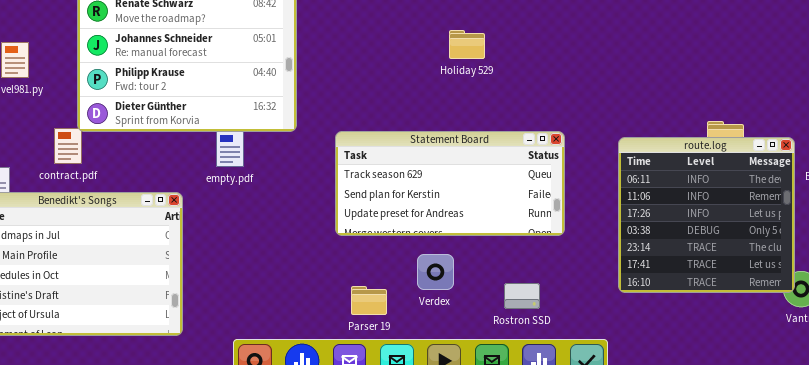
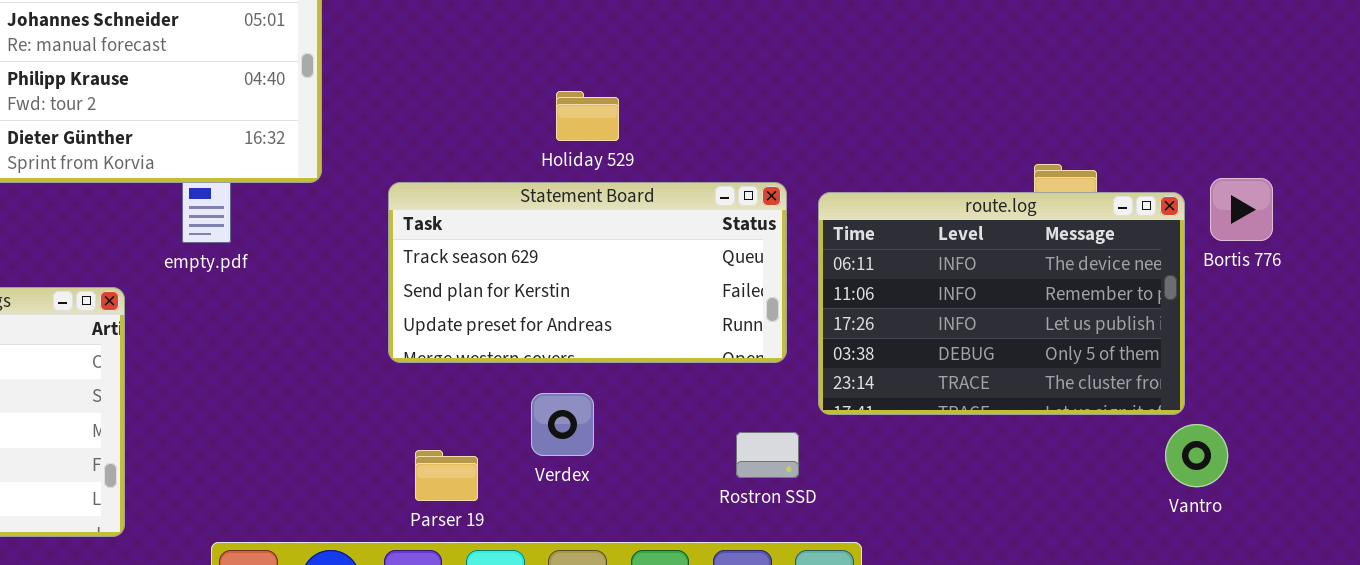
Holiday 529: [449,30,485,59] -> [556,91,619,141], moved
route.log: [618,137,795,293] -> [818,192,1185,415], resized
Rostron SSD: [504,283,540,309] -> [736,432,799,478], moved

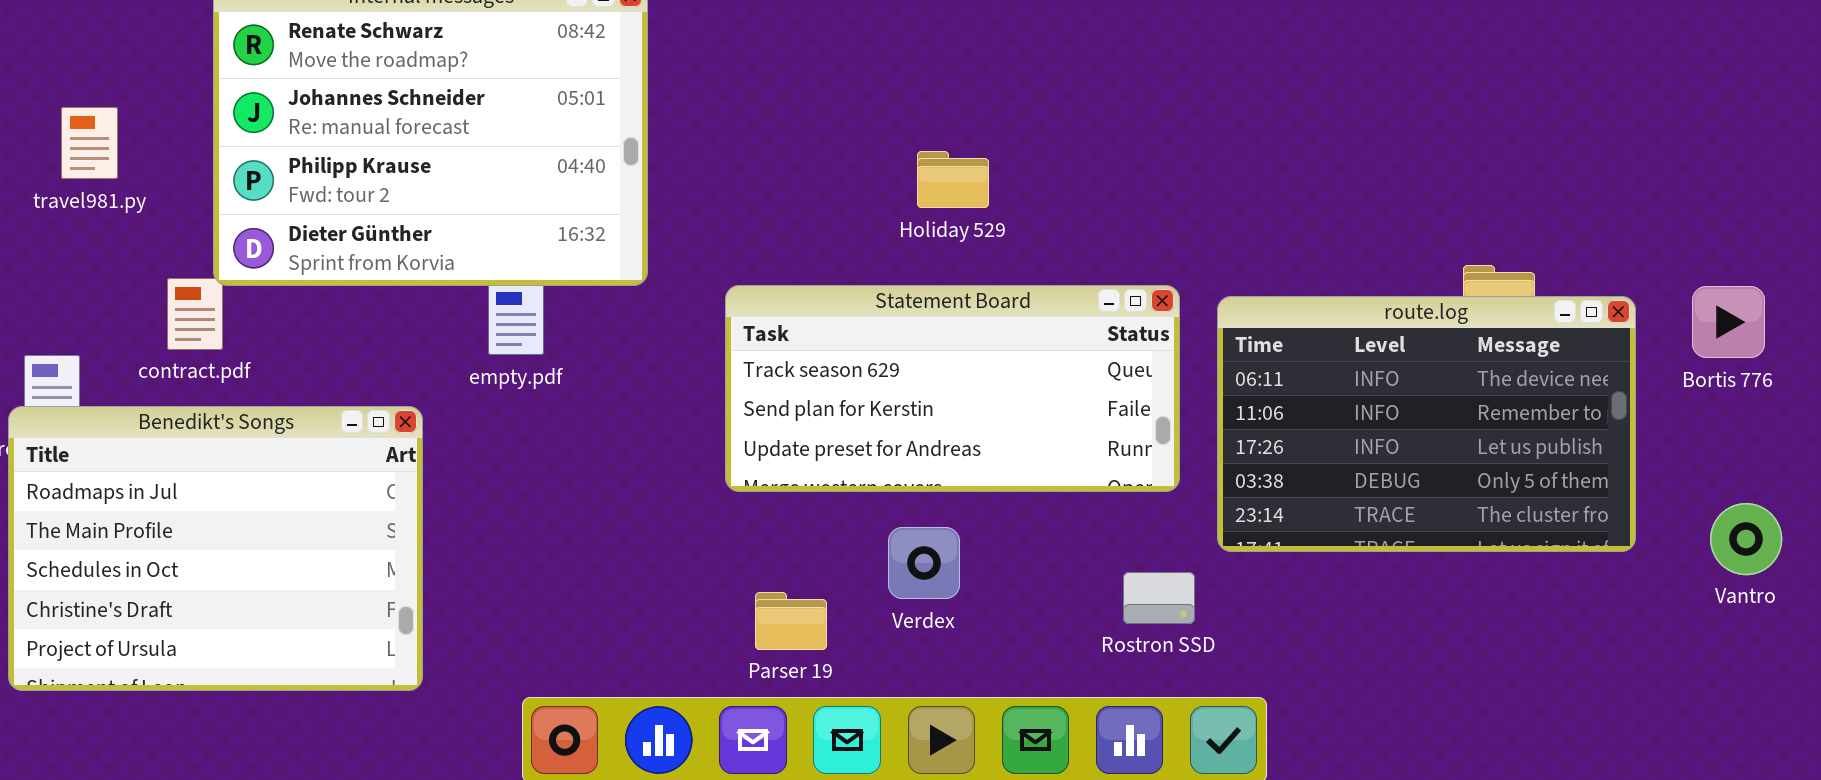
Holiday 529: [556,91,619,141] -> [917,151,989,208], moved
Bortis 776: [1210,178,1273,241] -> [1692,286,1765,358], moved
Vantro: [1165,424,1228,487] -> [1710,503,1782,575], moved

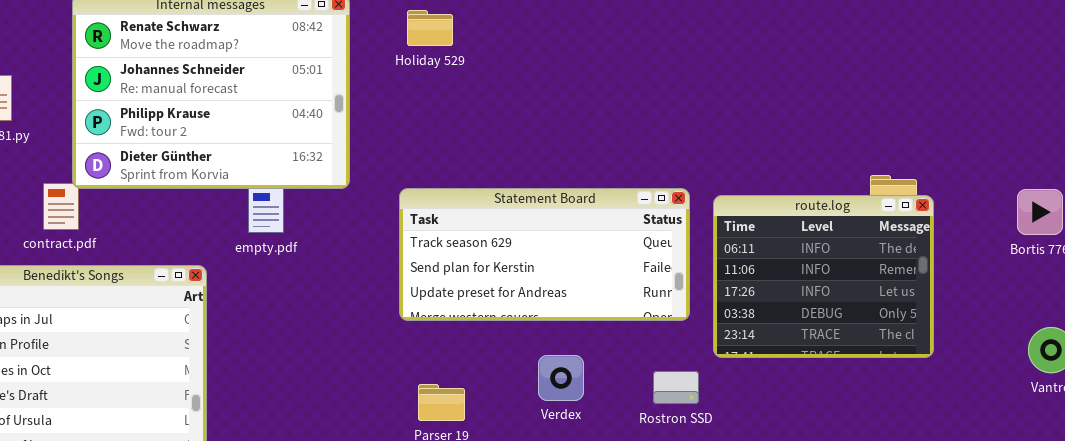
Holiday 529: [917,151,989,208] -> [407,10,453,46], moved
route.log: [1217,296,1636,552] -> [713,195,934,358], resized
Verdex: [888,527,960,599] -> [538,355,584,401], moved

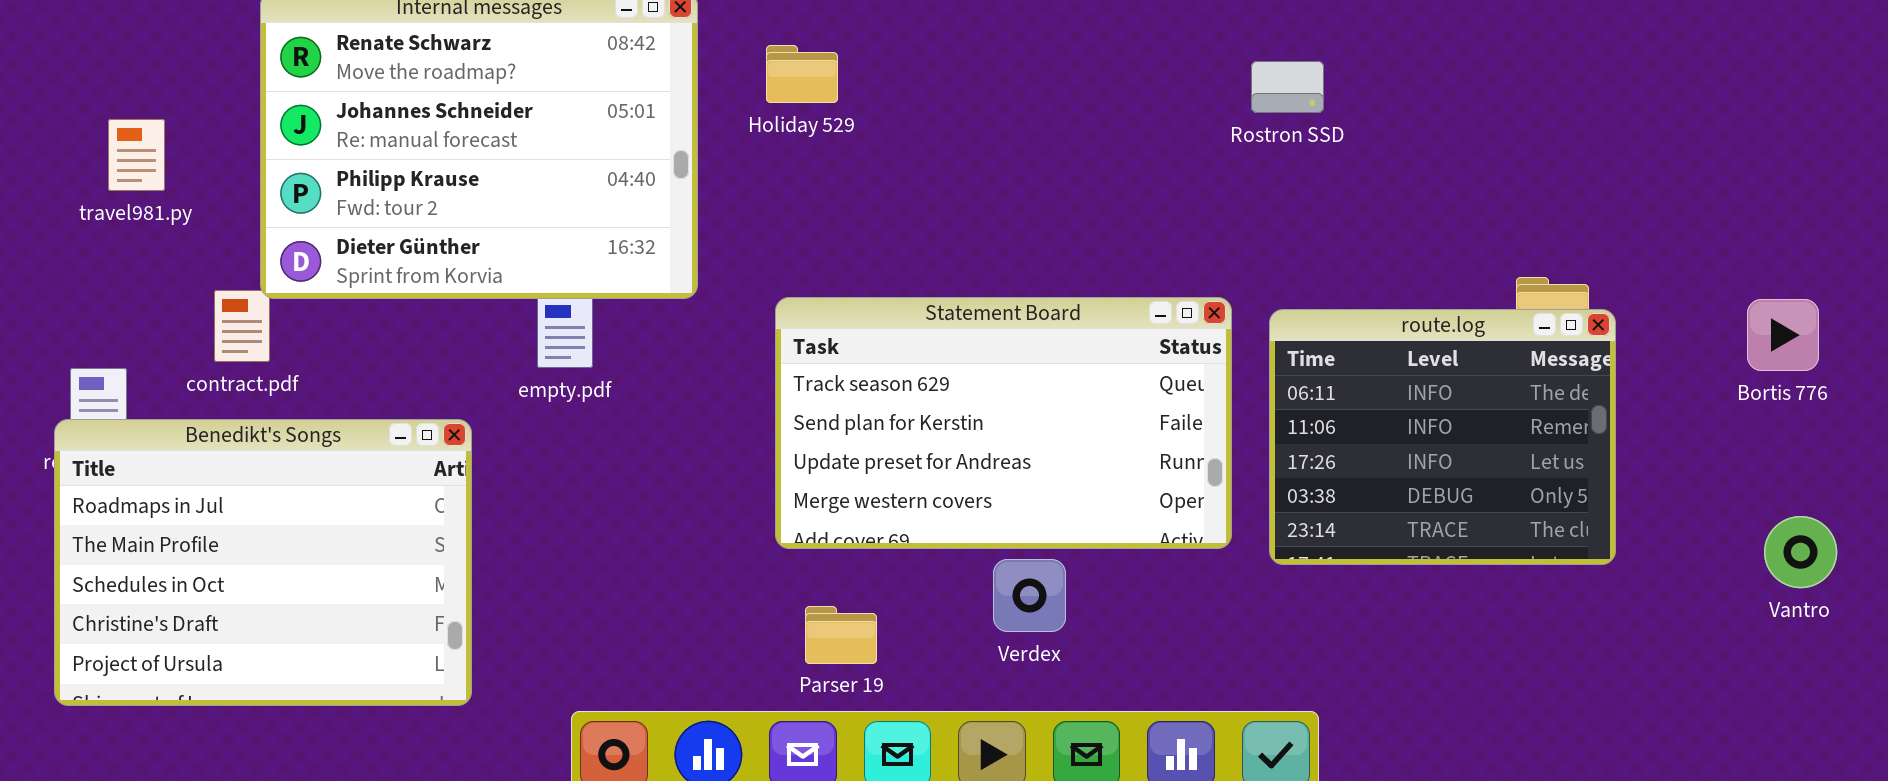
Holiday 529: [407,10,453,46] -> [766,45,838,103], moved
Statement Board: [399,188,690,321] -> [775,297,1232,549], resized
Rostron SSD: [653,371,699,404] -> [1251,61,1324,113], moved

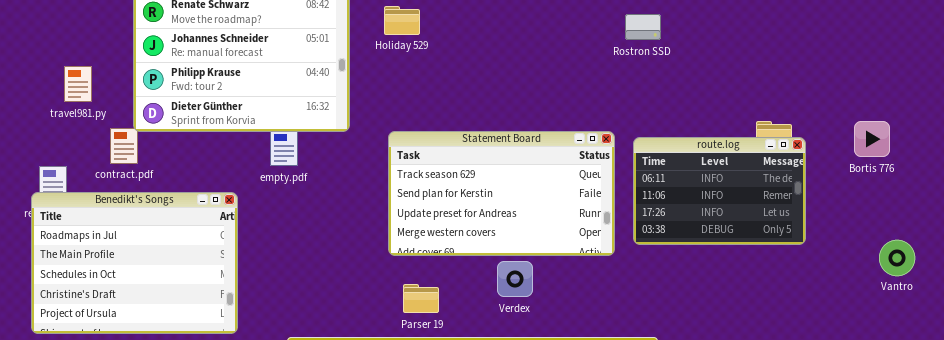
travel981.py: [108,119,165,191] -> [64,66,92,102], moved
Bortis 776: [1747,299,1819,371] -> [854,121,890,157], moved
route.log: [1269,309,1616,565] -> [633,137,806,245], resized

